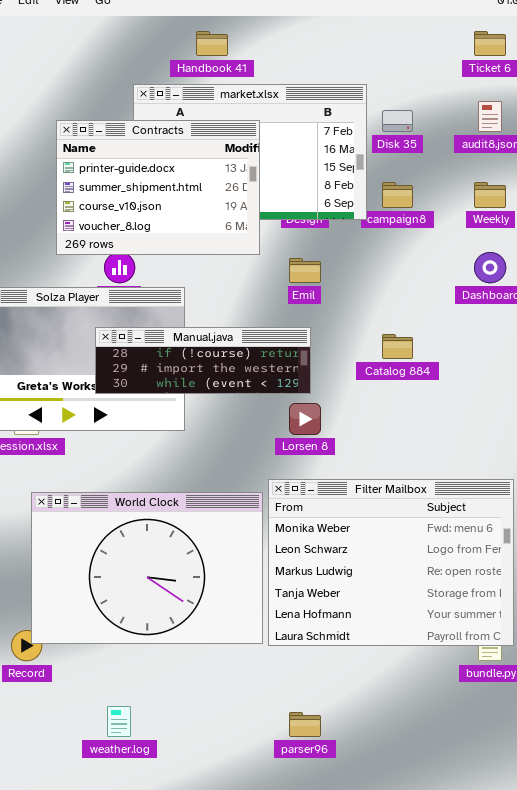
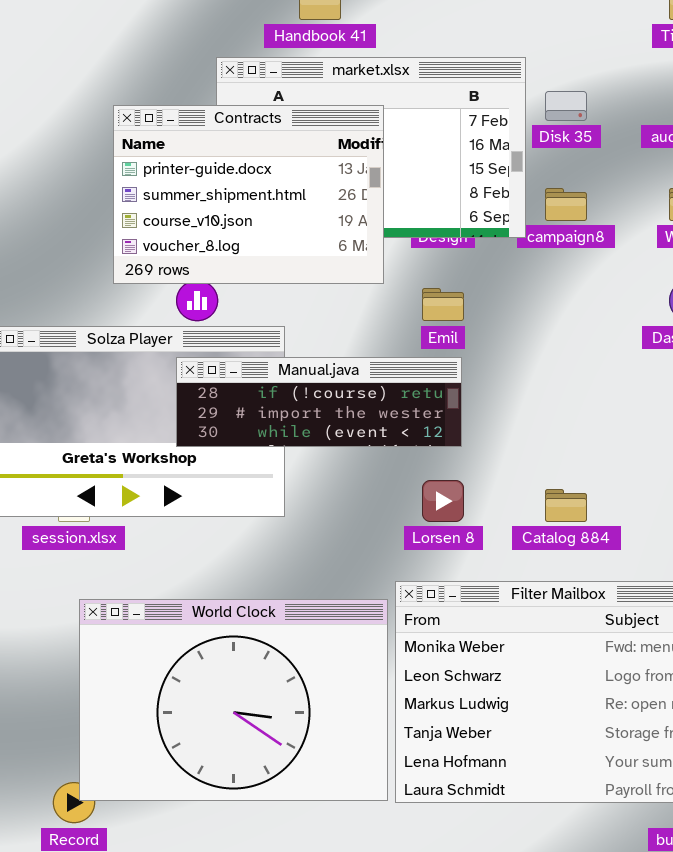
Manual.java: [95,327,311,394] -> [176,357,462,447], moved
Catalog 884: [382,334,413,359] -> [545,489,587,522], moved

